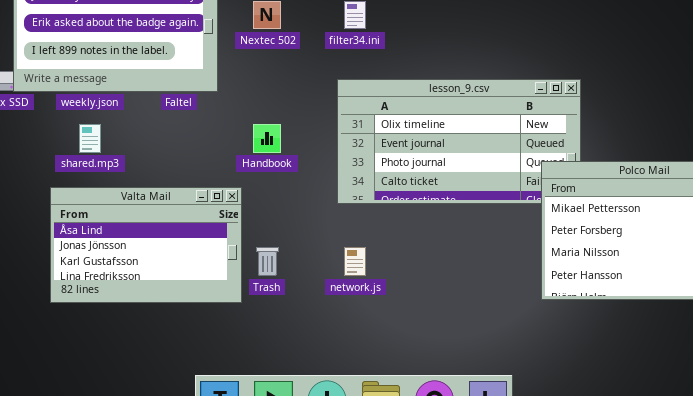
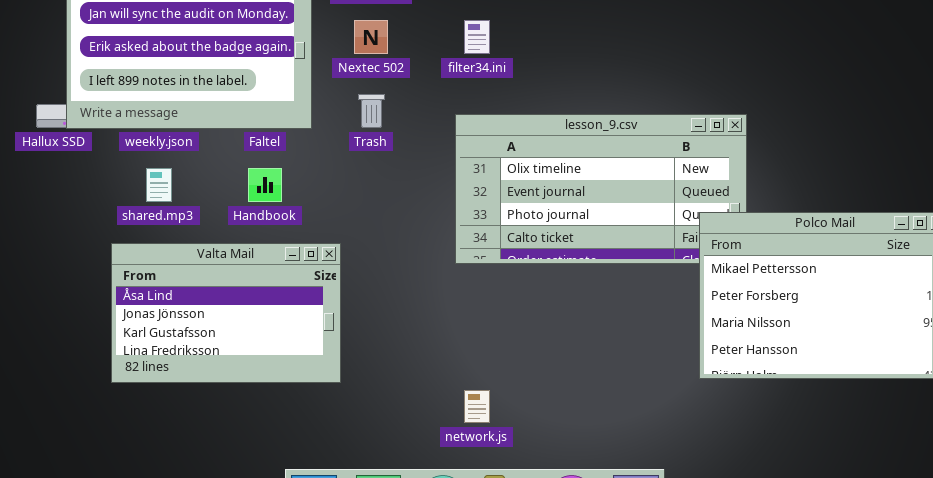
Handbook: [253,124,281,153] -> [248,168,282,202], moved
Trash: [256,247,279,276] -> [358,94,385,128], moved
network.js: [344,247,366,276] -> [464,390,490,423], moved

